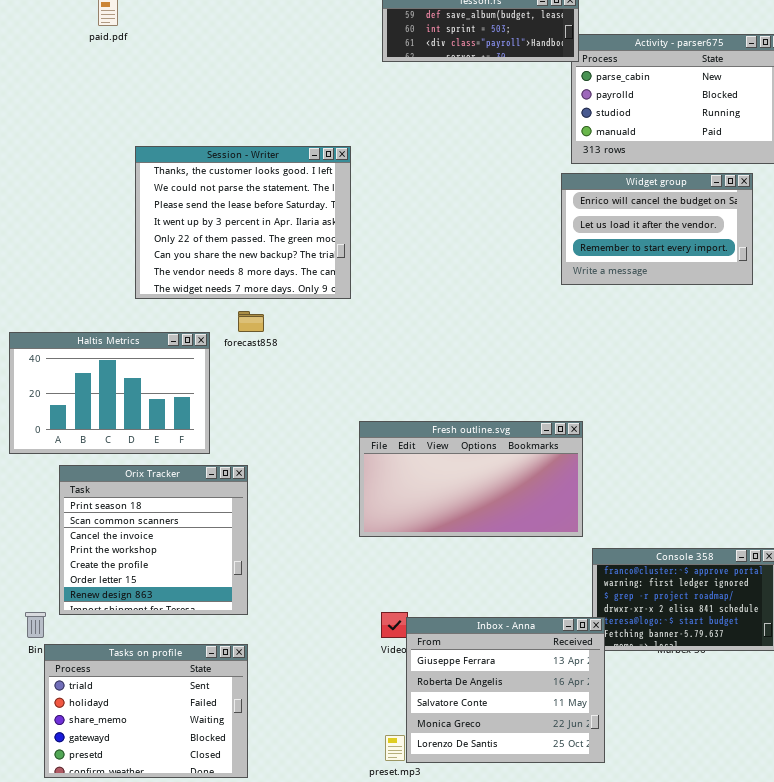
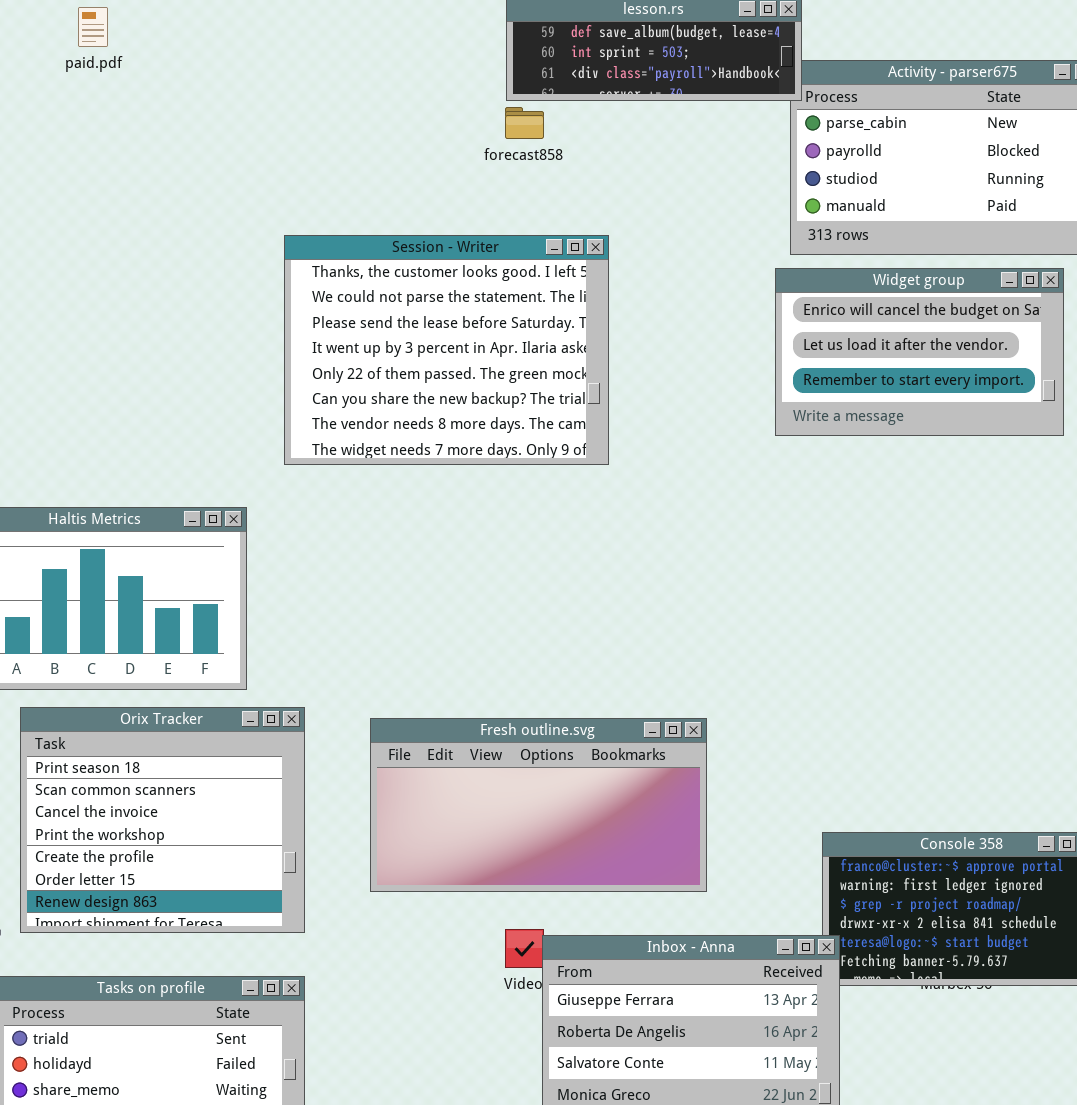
Session - Writer: [135,146,351,299] -> [284,235,609,465], moved
forecast858: [238,311,264,332] -> [505,107,544,139], moved
Fresh outline.svg: [359,421,583,537] -> [370,718,707,892], moved

